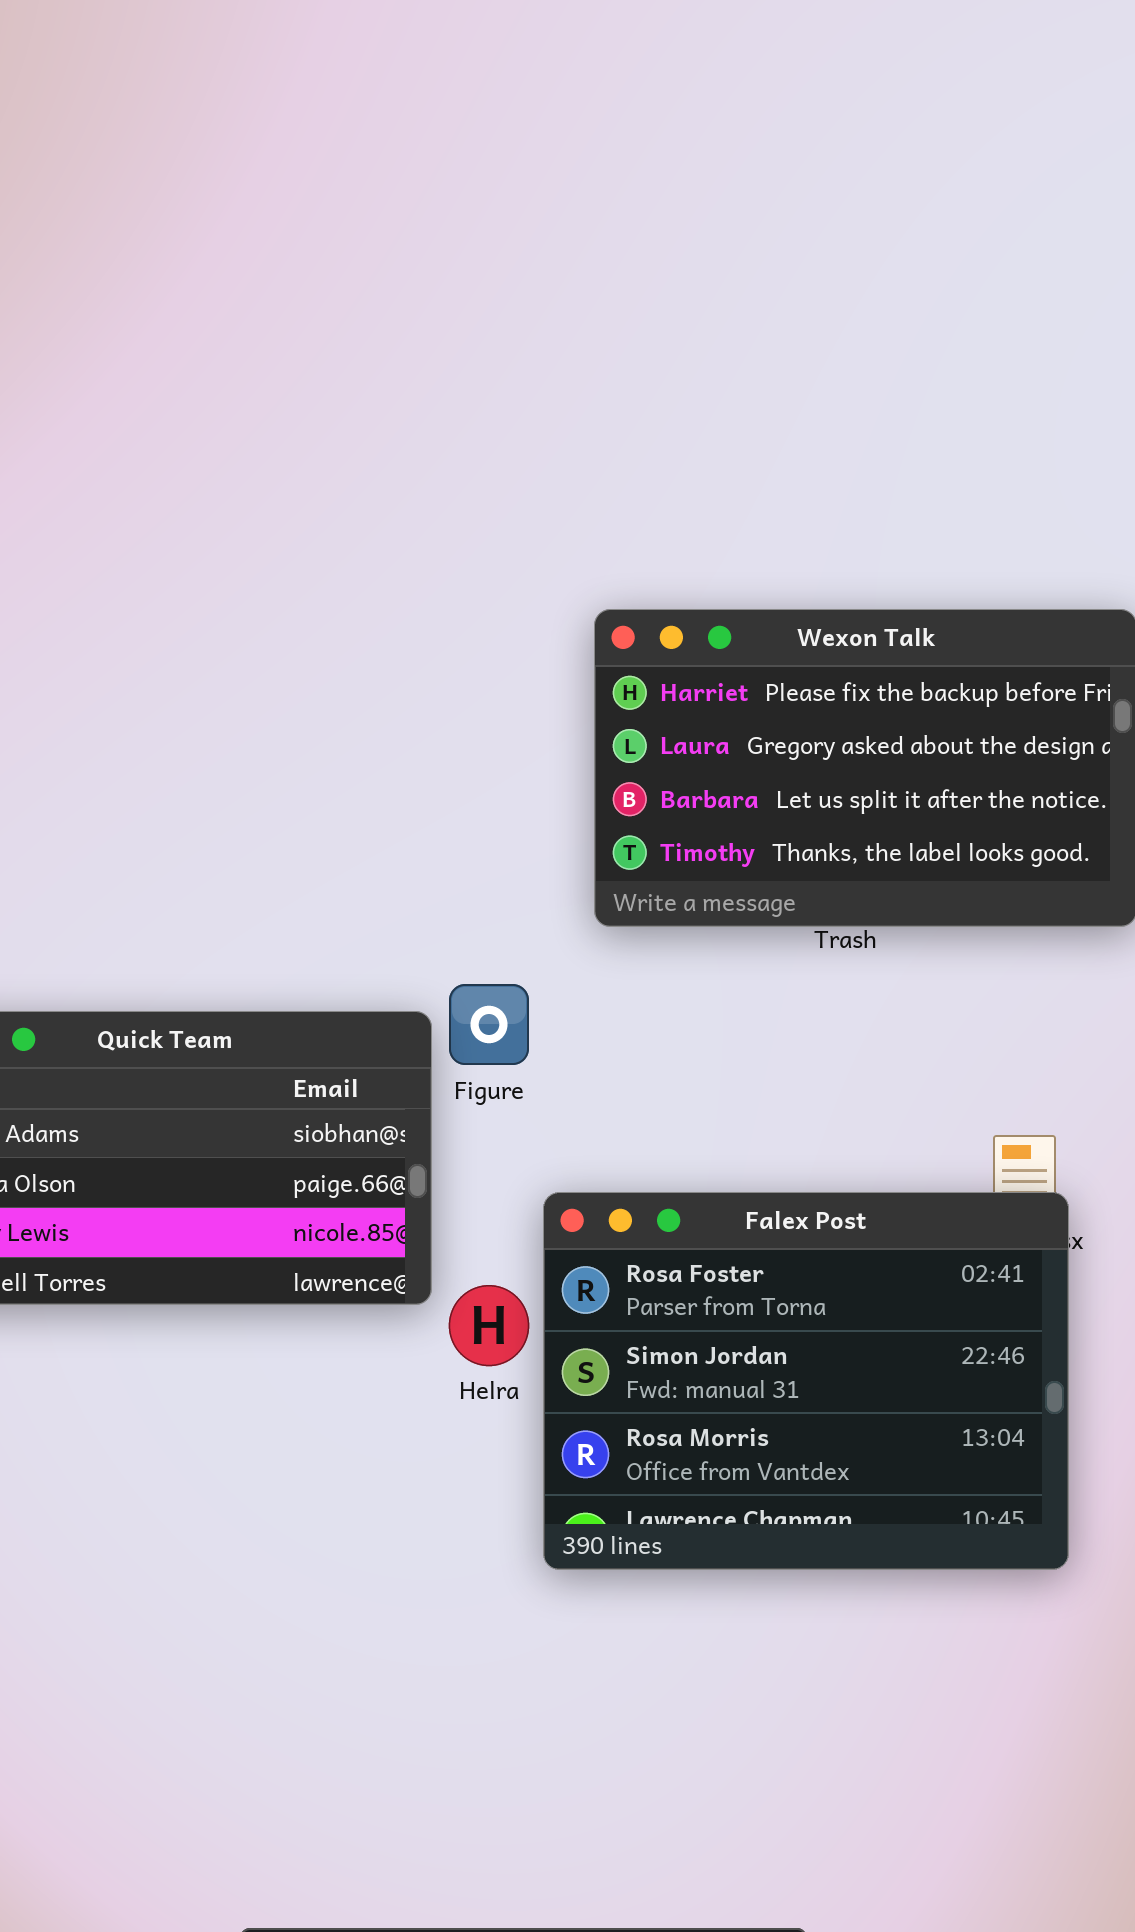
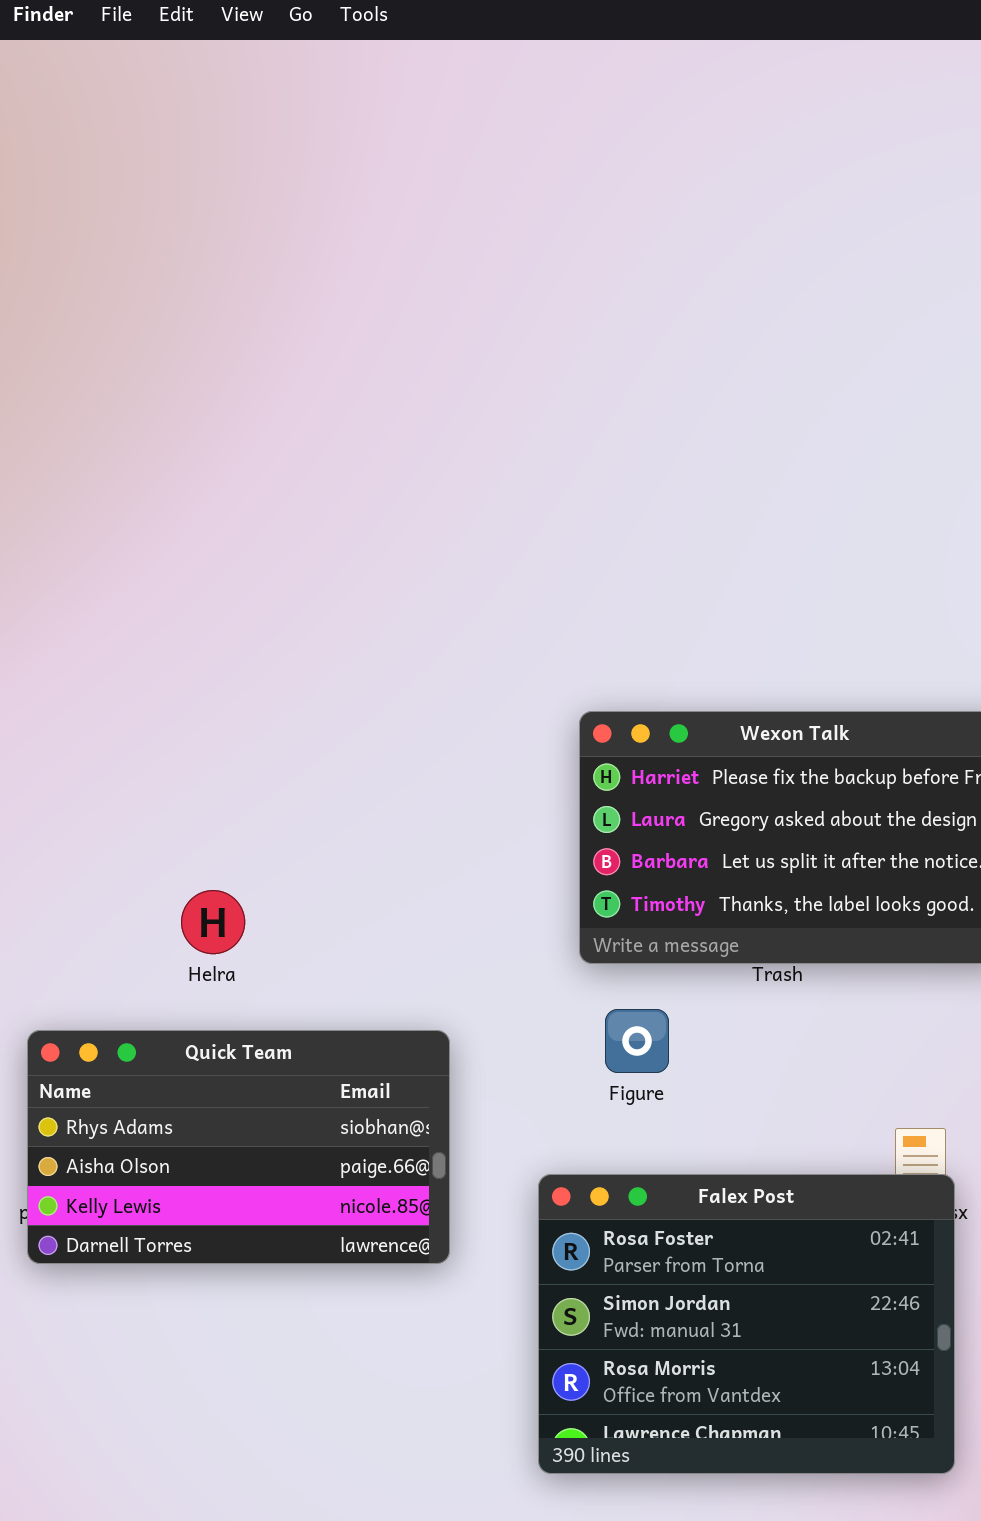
Figure: [449,984,529,1065] -> [605,1009,669,1073], moved
Helra: [449,1285,529,1366] -> [181,890,245,954], moved

